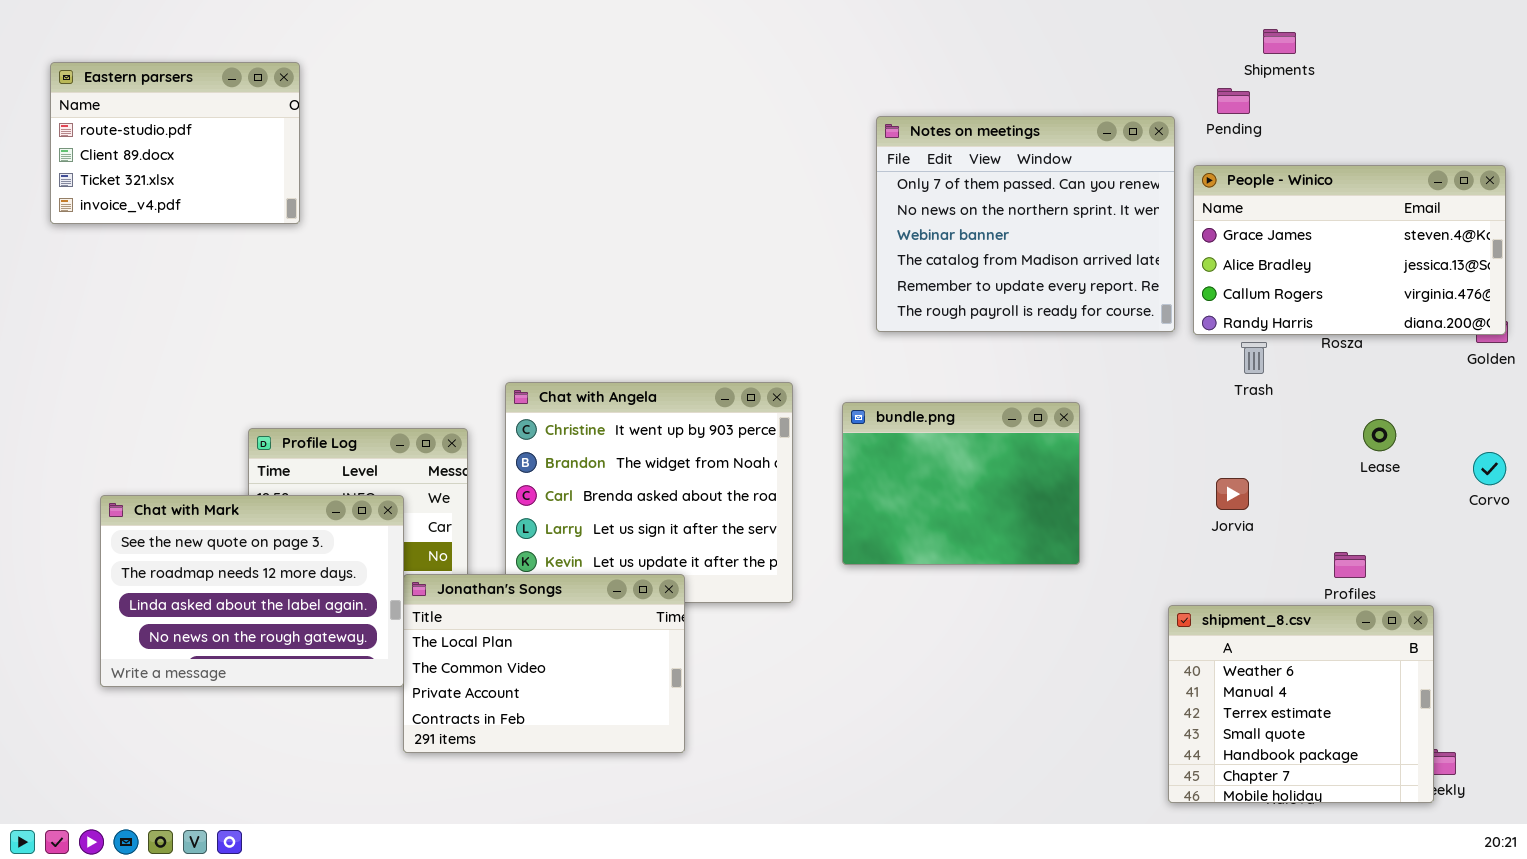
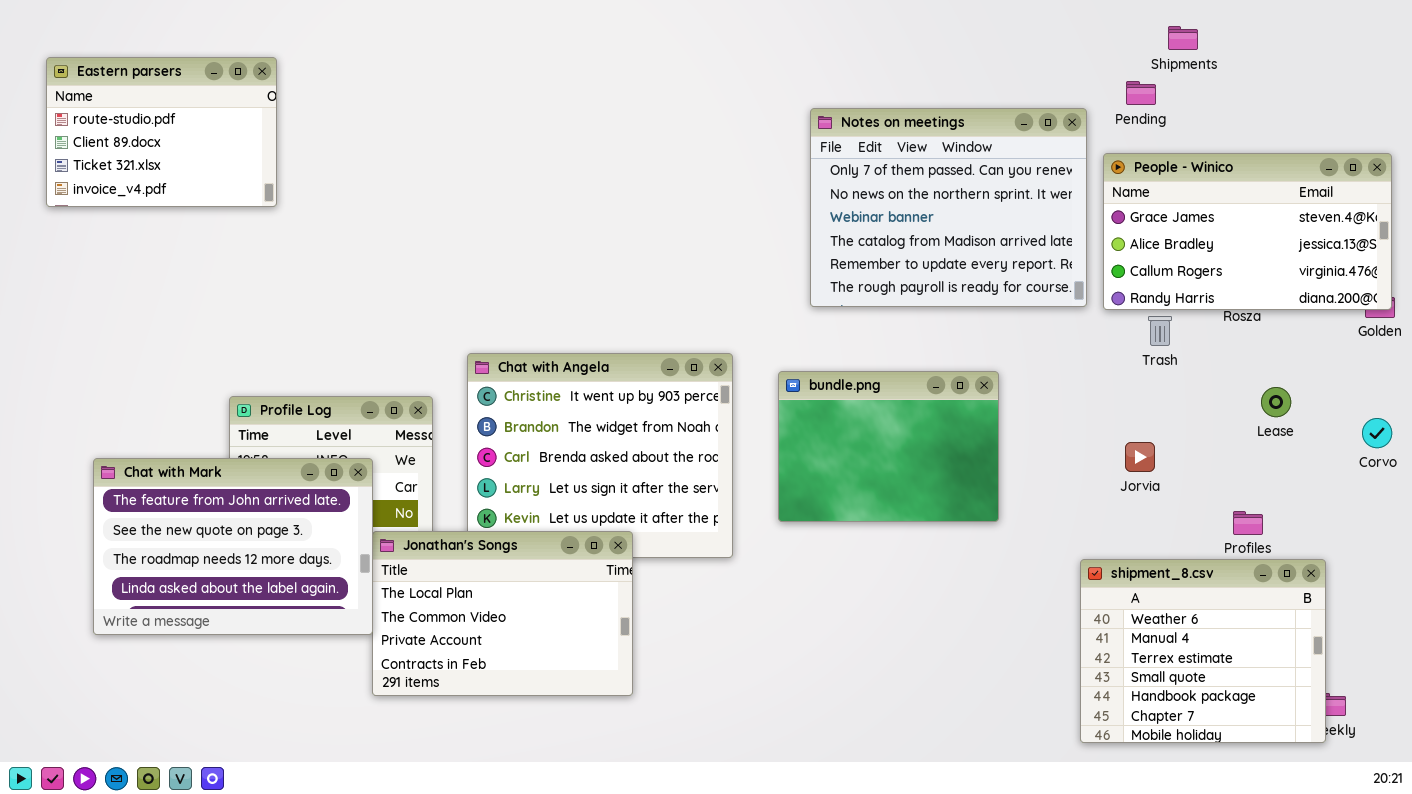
Chat with Mark: [100,495,404,687] -> [93,458,373,635], scrolled up 1 row

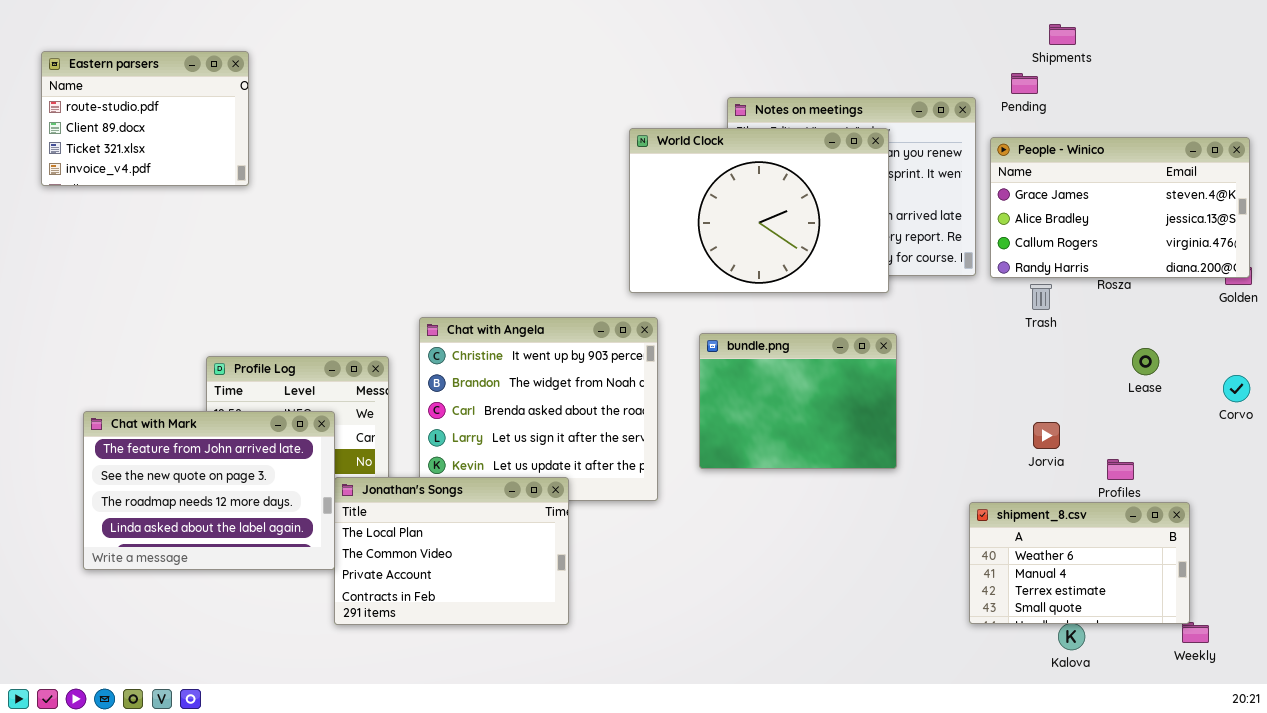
World Clock: none -> [629,128,889,293], opened
Jorvia: [1125,442,1155,472] -> [1033,422,1060,449], moved
shipment_8.csv: [1080,559,1326,743] -> [969,502,1190,624], resized

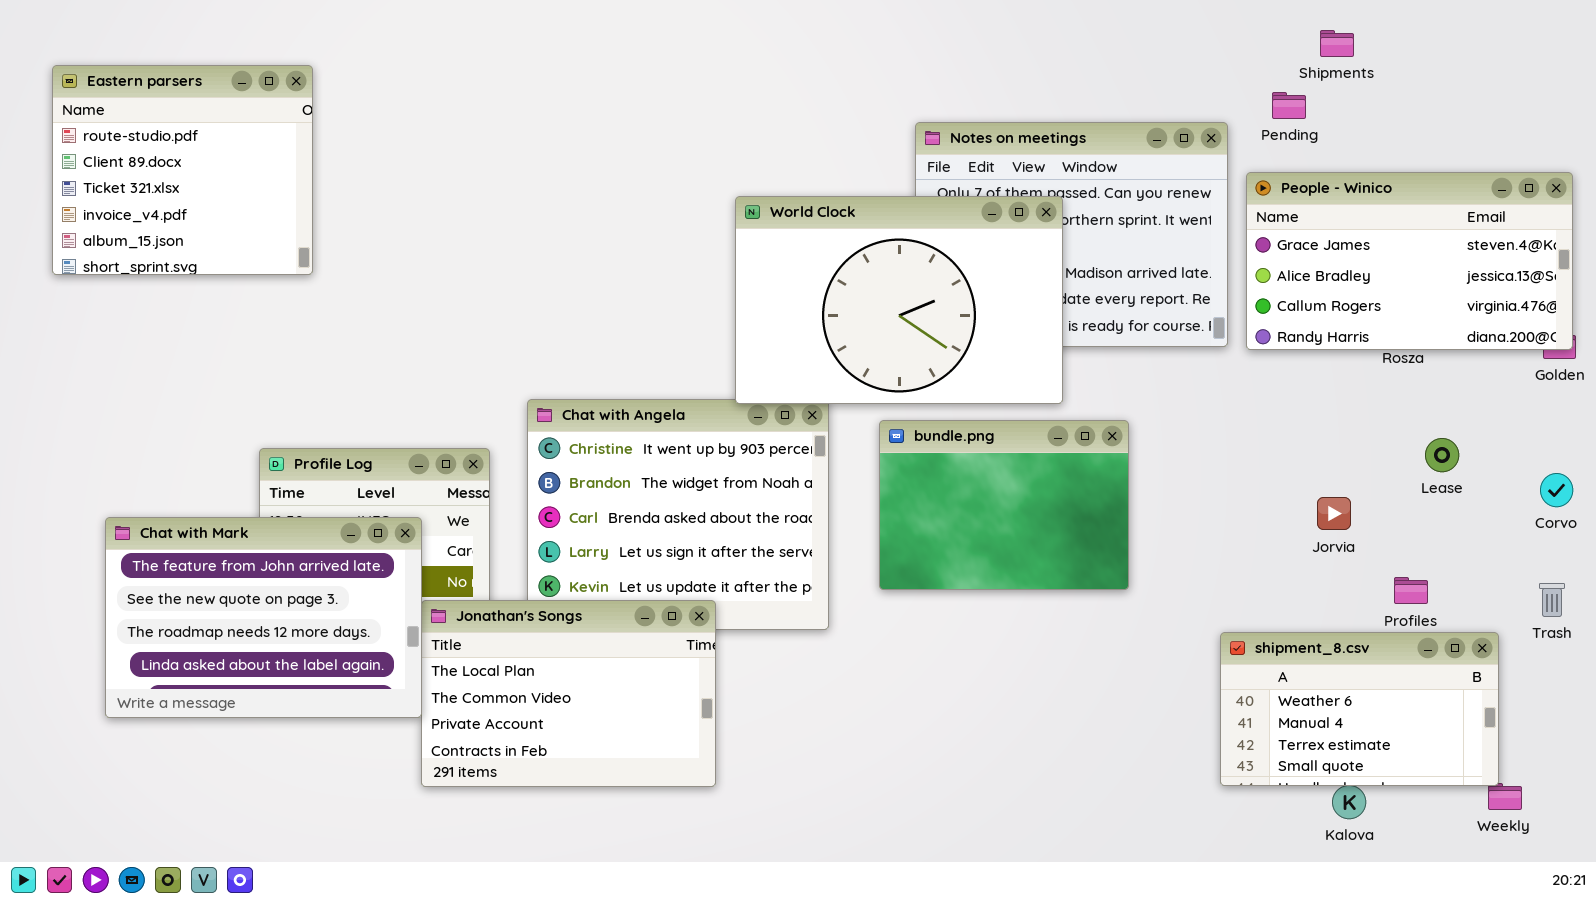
Eastern parsers: [41,51,249,186] -> [52,65,313,275], resized
World Clock: [629,128,889,293] -> [735,196,1063,404], moved
Trash: [1030,284,1052,310] -> [1539,583,1565,617], moved
Jorvia: [1033,422,1060,449] -> [1317,497,1351,530], moved

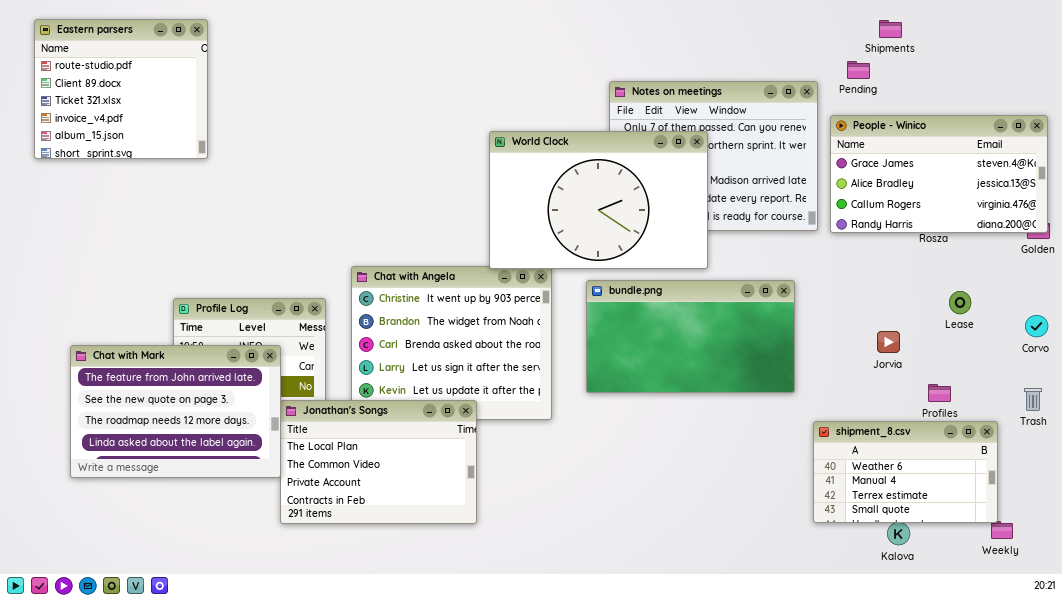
Eastern parsers: [52,65,313,275] -> [34,19,208,159], moved
bundle.png: [879,420,1129,590] -> [586,280,795,393], resized

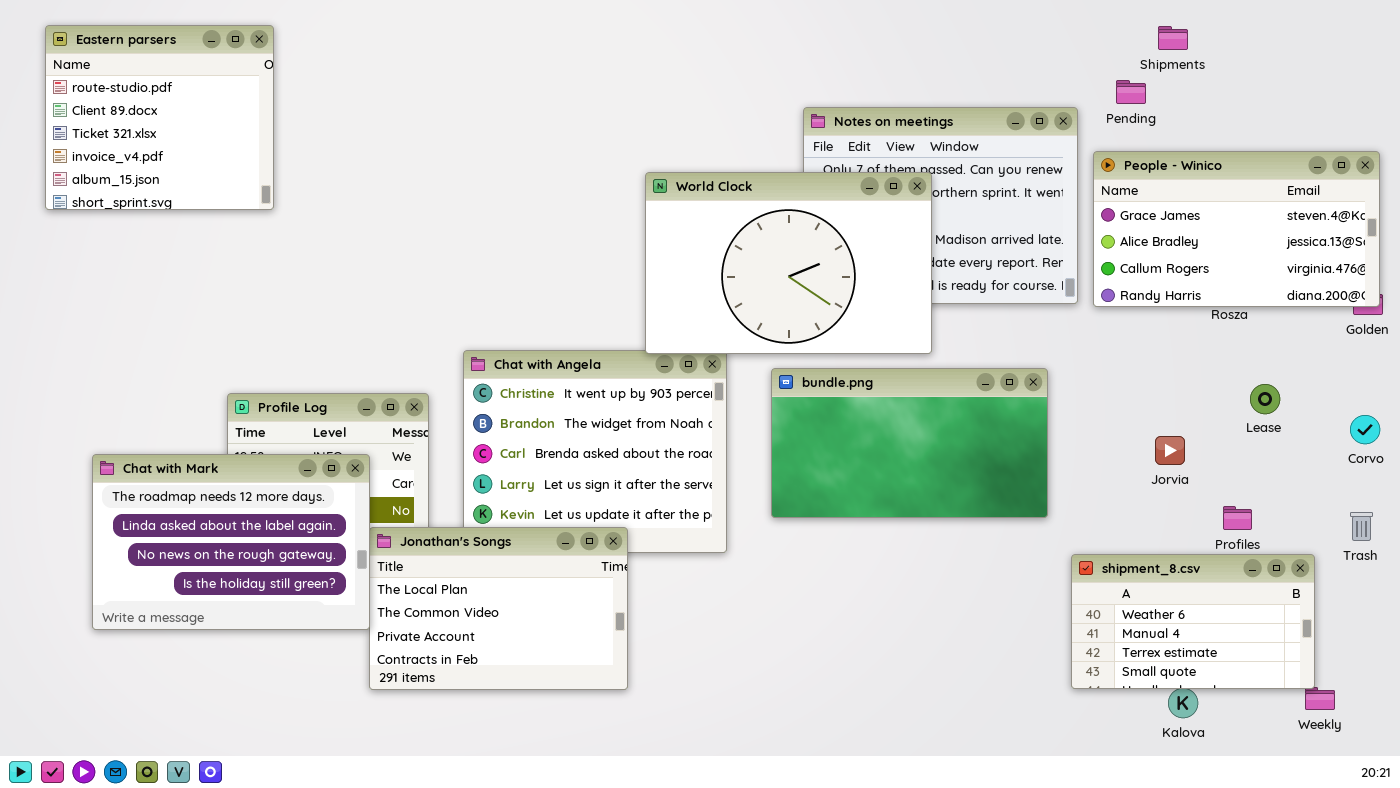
Chat with Mark: [70,345,281,478] -> [92,454,370,630], scrolled down 2 rows

